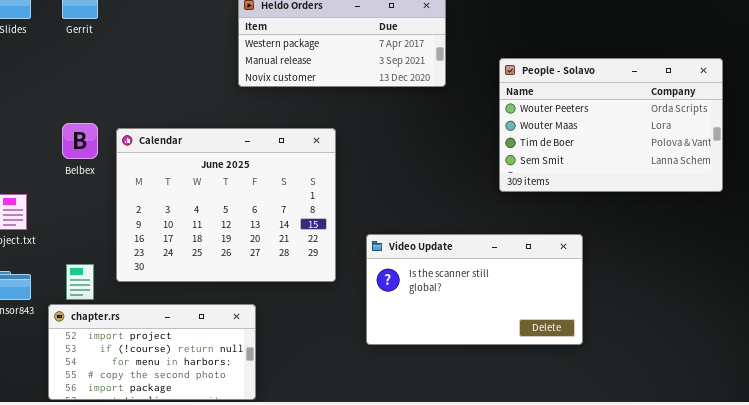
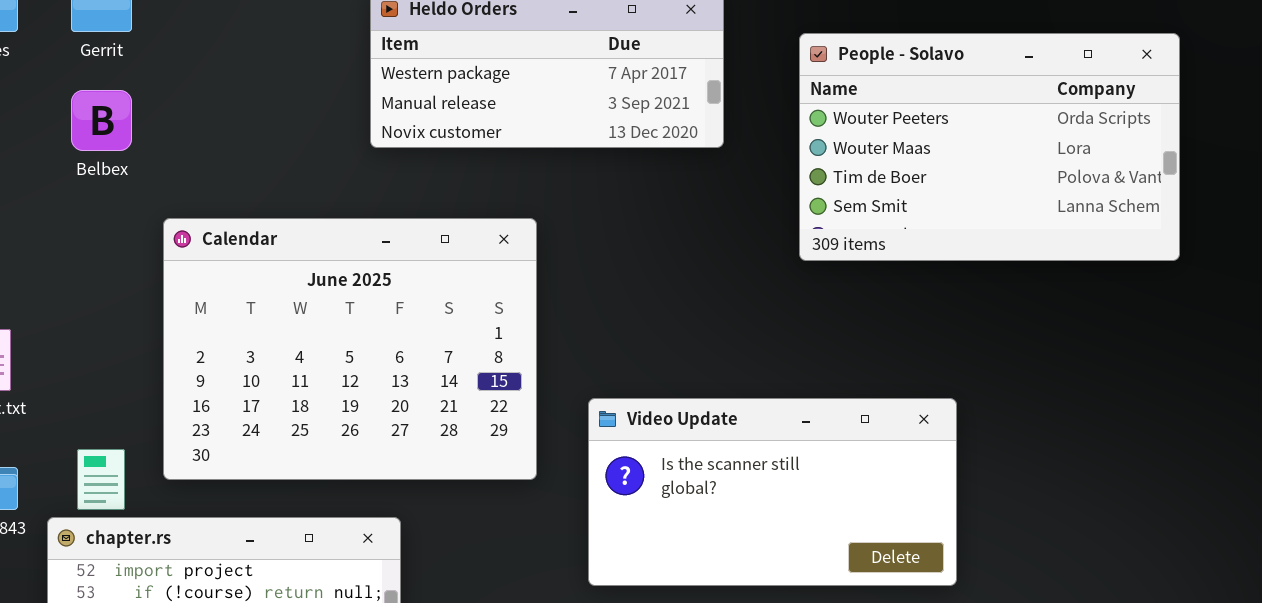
People - Solavo: [499,58,723,192] -> [799,33,1180,261], moved
Belbex: [62,123,98,159] -> [71,90,132,151], moved

